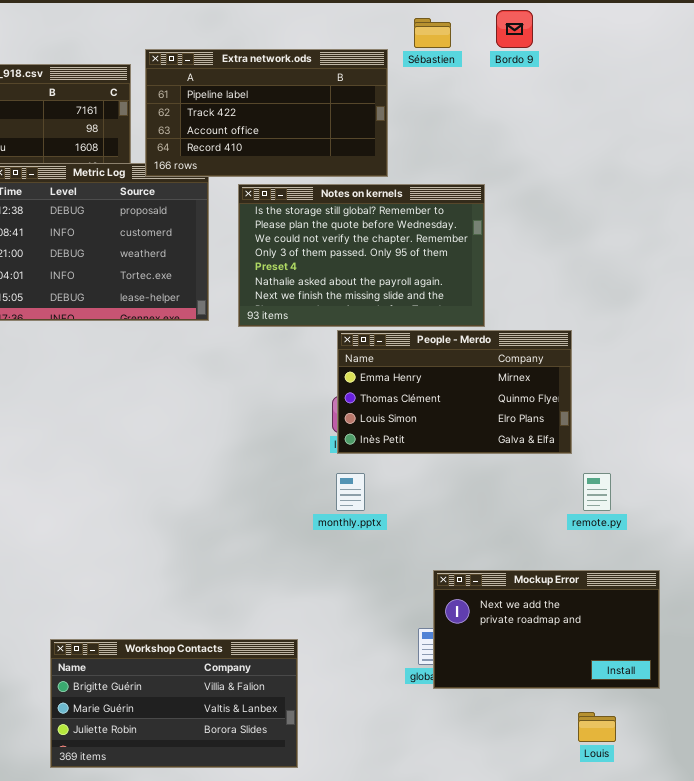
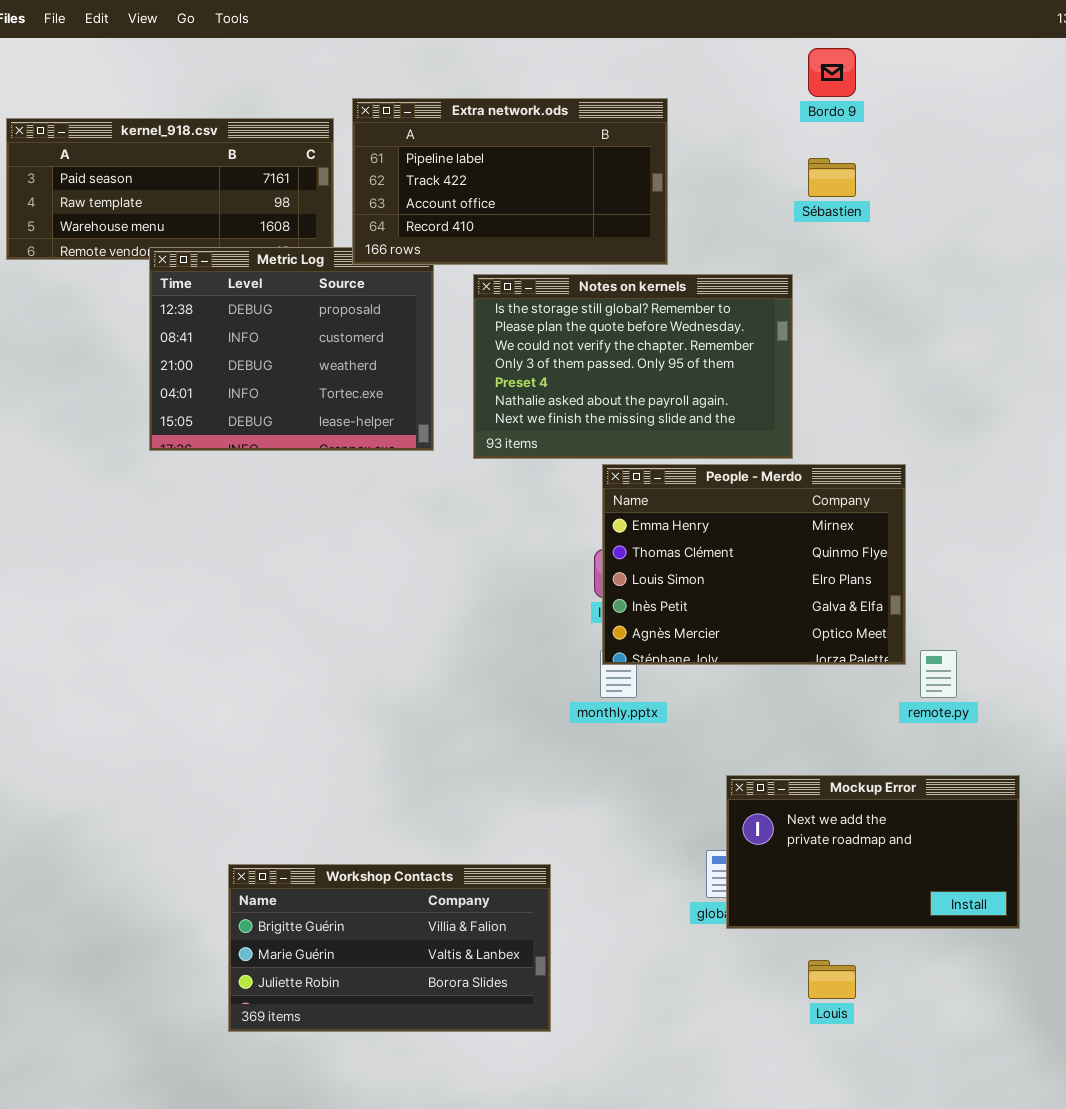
Sébastien: [414,18,451,48] -> [808,158,856,197], moved
People - Merdo: [337,330,572,454] -> [602,464,906,665], resized
Louis: [578,712,616,742] -> [808,960,856,999], moved

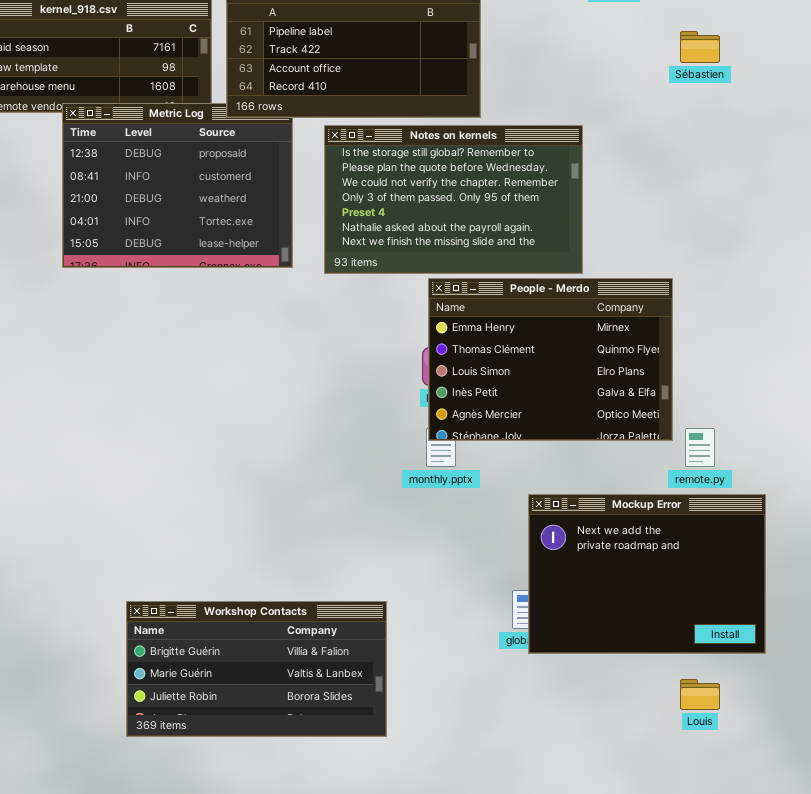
Sébastien: [808,158,856,197] -> [680,31,720,63], moved
Mockup Error: [726,775,1020,929] -> [528,494,766,654], resized
Louis: [808,960,856,999] -> [680,679,720,710], moved

